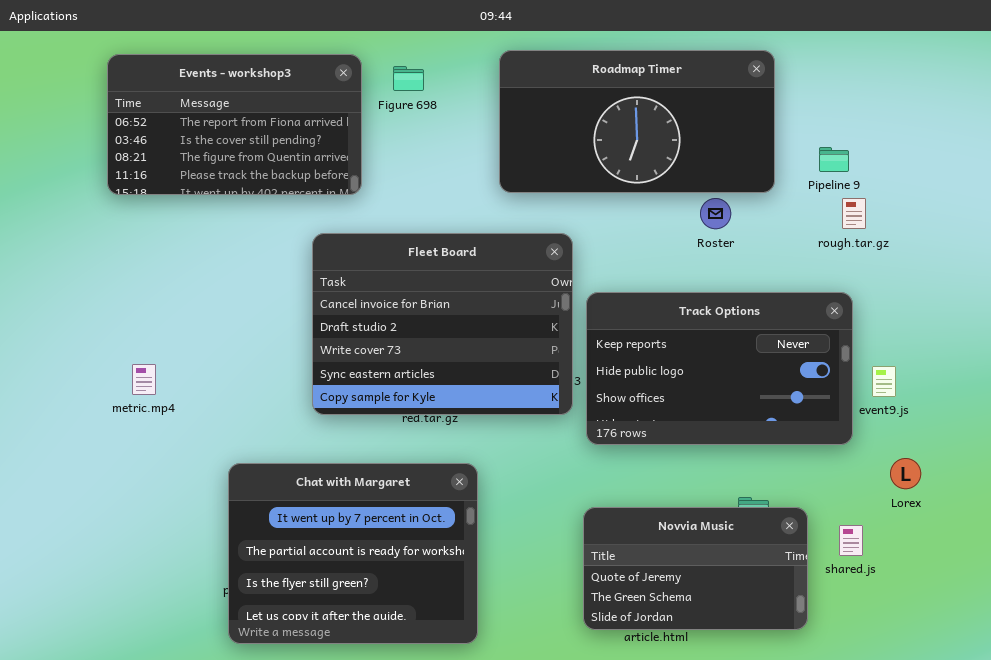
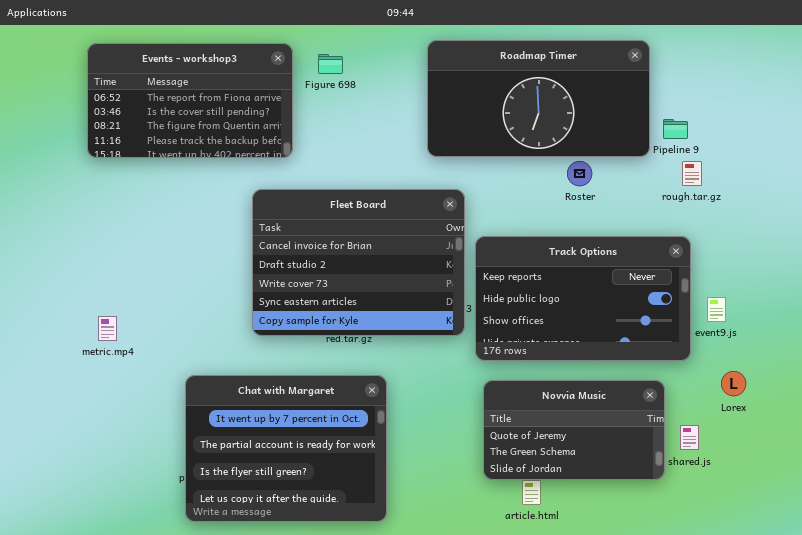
Roadmap Timer: [499,50,775,193] -> [427,40,650,157], moved
metric.mp4: [132,364,156,395] -> [98,316,117,341], moved
Novvia Music: [583,507,808,630] -> [483,380,665,480], moved

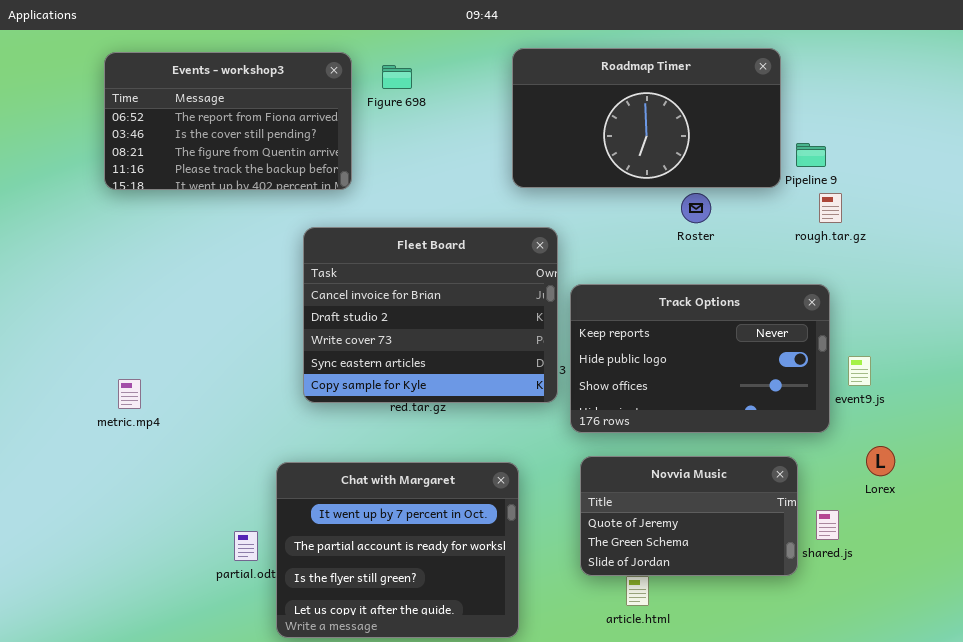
Chat with Margaret: [185,375,387,522] -> [276,462,519,638], moved

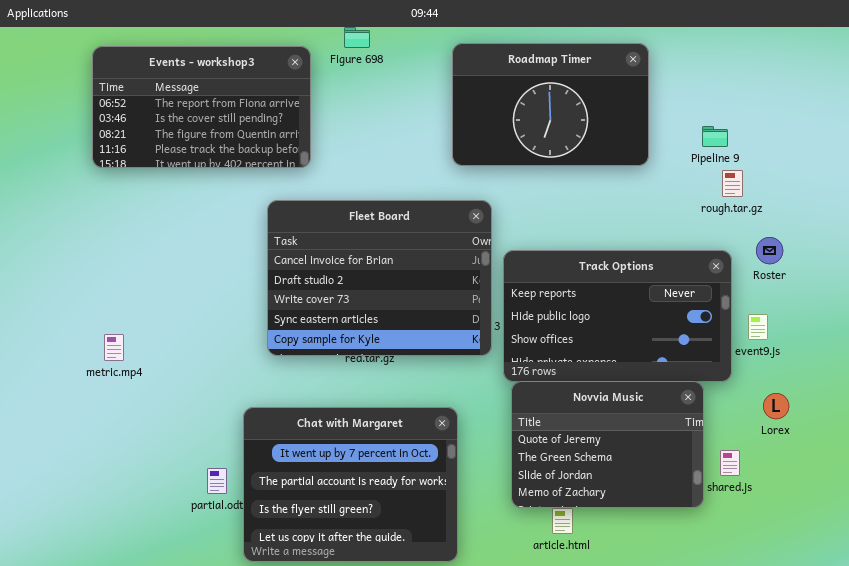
Roadmap Timer: [512,48,781,188] -> [452,43,649,166], resized
Figure 698: [382,65,412,89] -> [344,27,370,48], moved
Roster: [681,193,711,223] -> [756,237,783,264], moved
Novvia Music: [580,456,798,576] -> [511,381,704,508], resized

